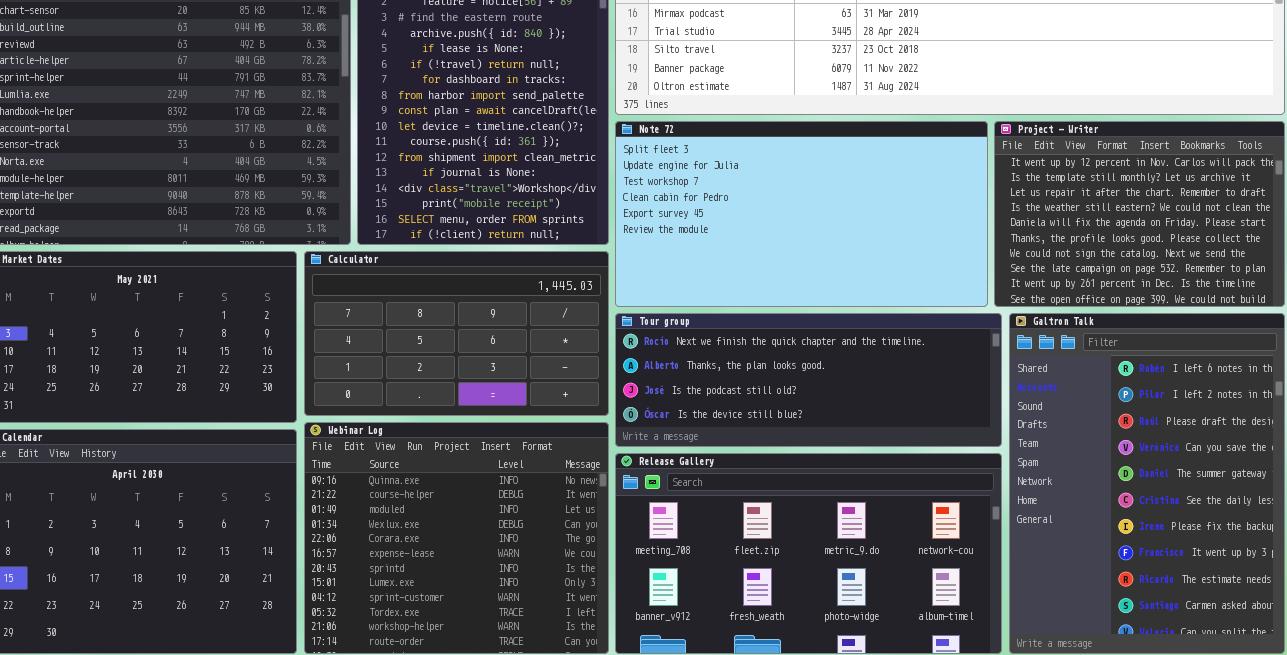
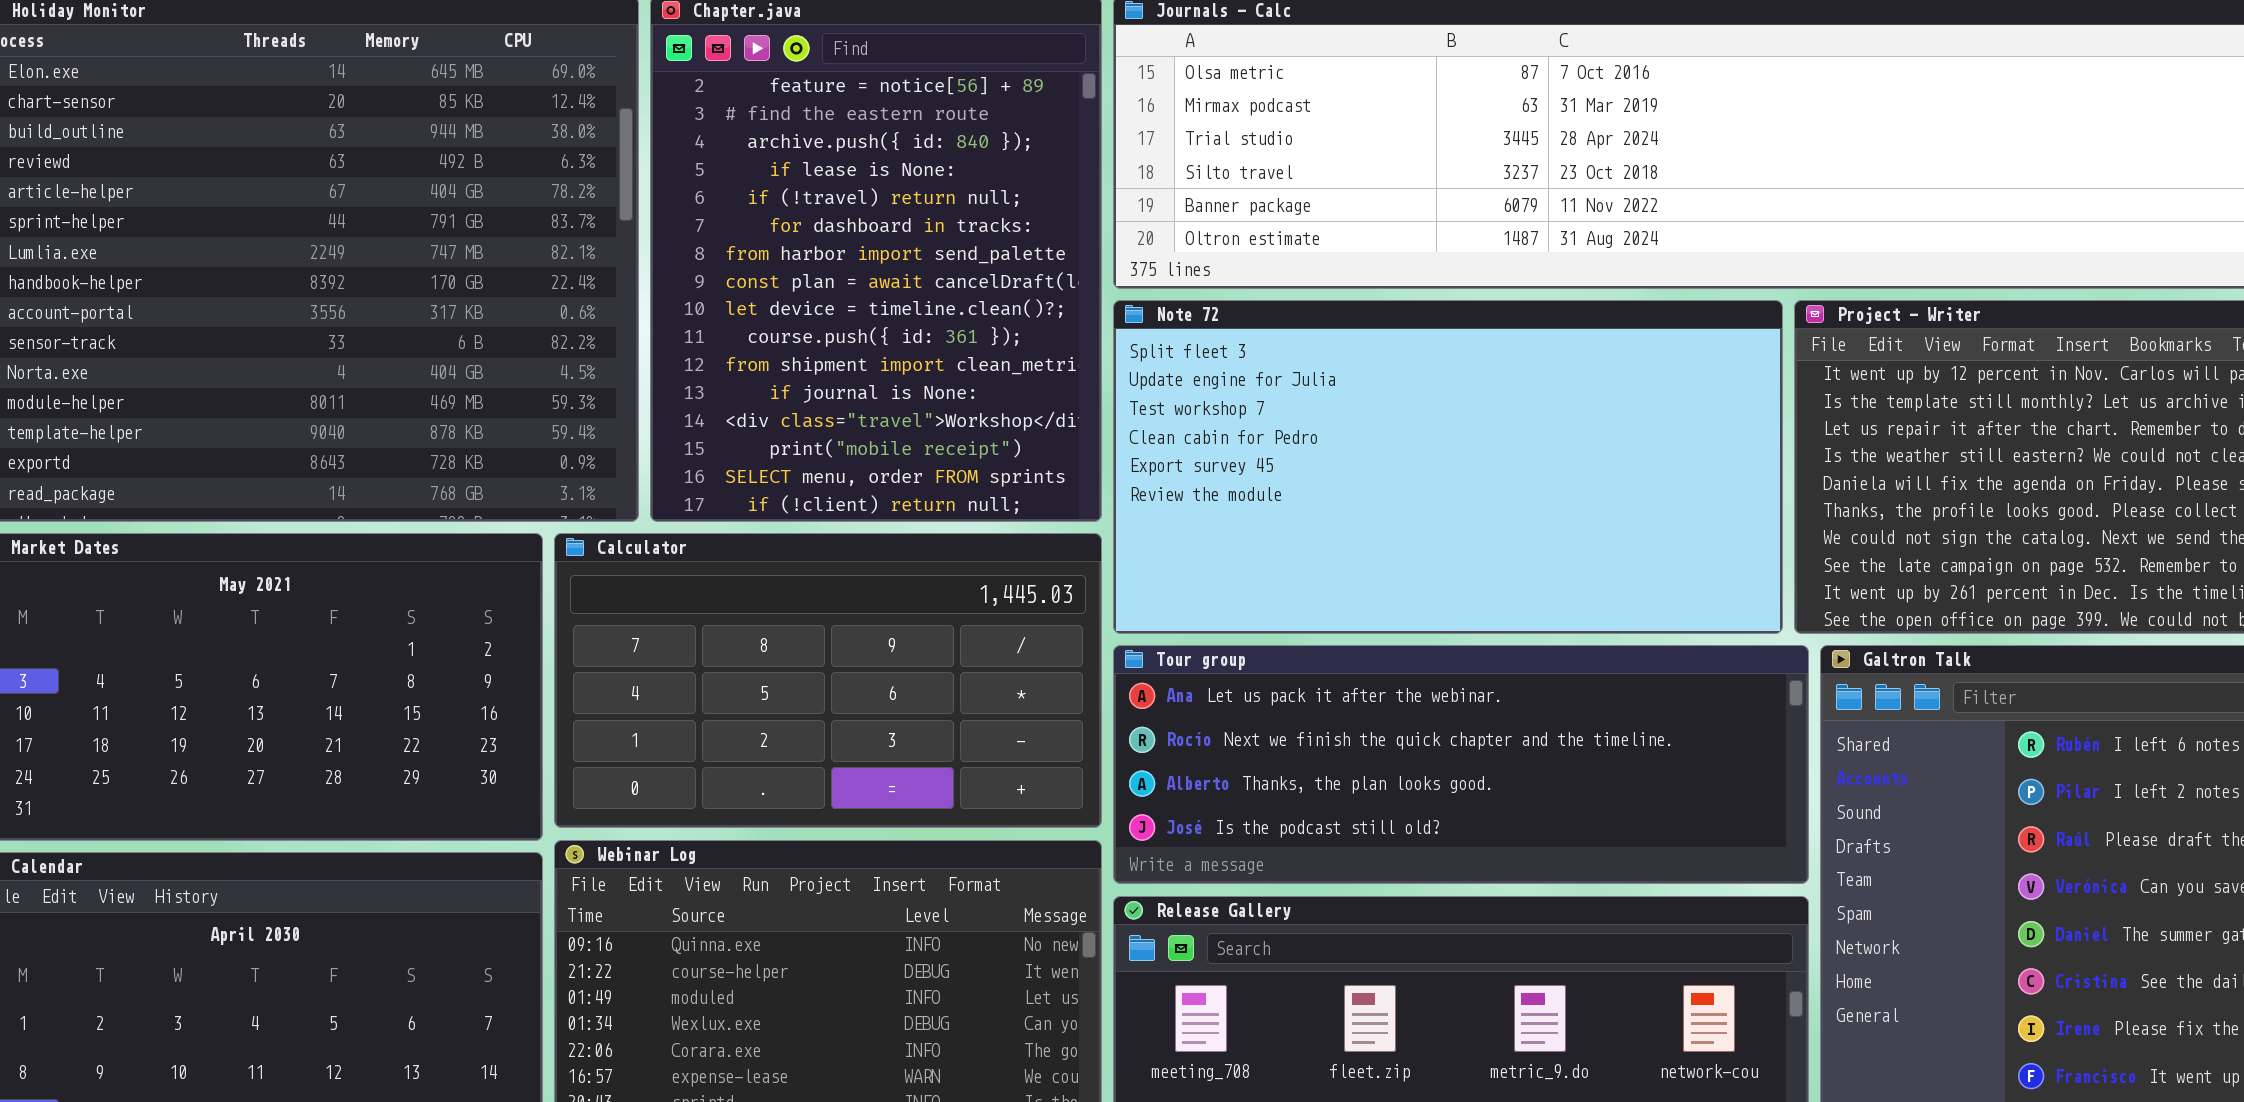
Tour group: [615,313,1002,447] -> [1113,645,1809,884], scrolled up 1 row

